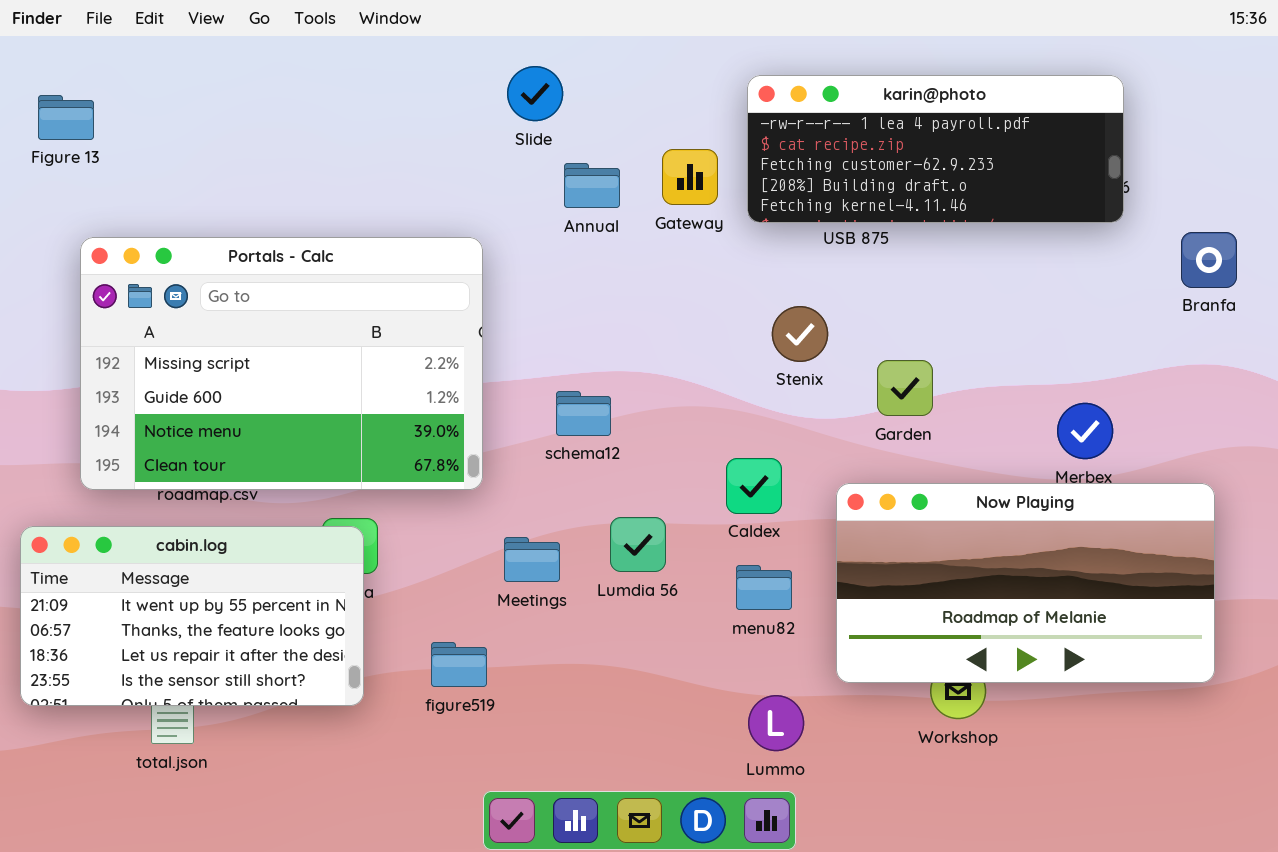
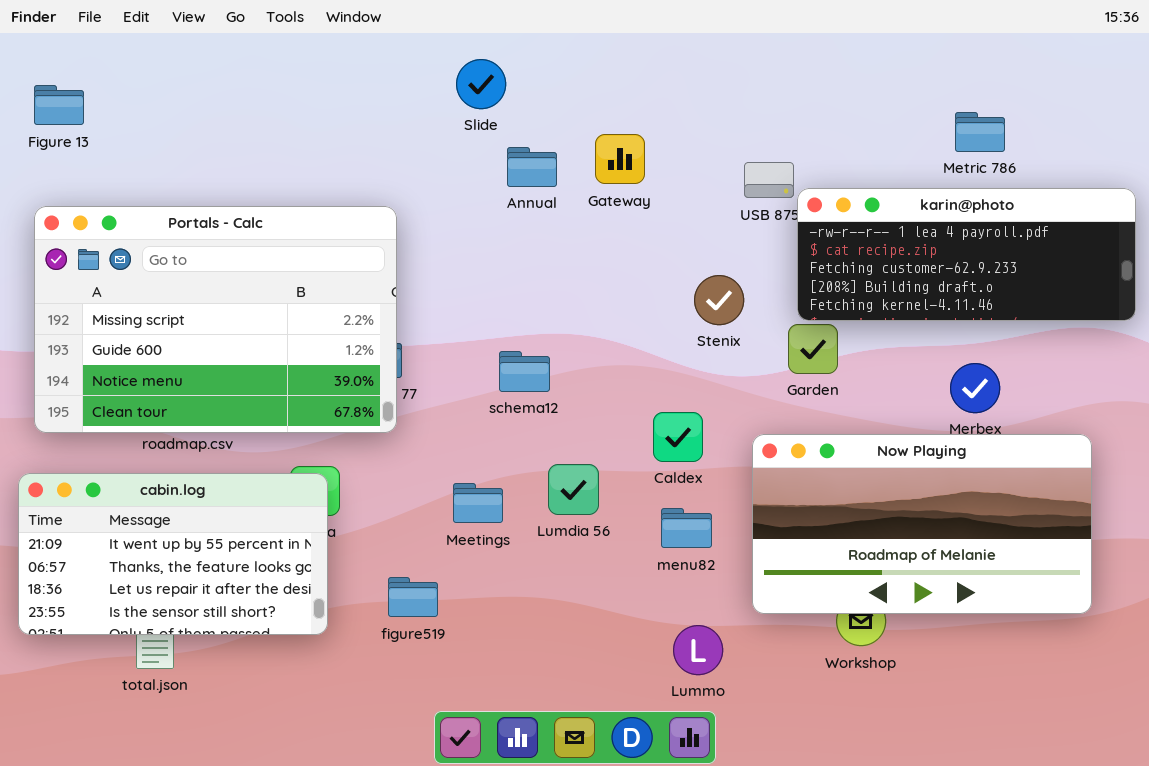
karin@photo: [747,75,1124,223] -> [797,188,1136,321], moved
Portals - Calc: [80,237,483,490] -> [34,206,397,433], moved

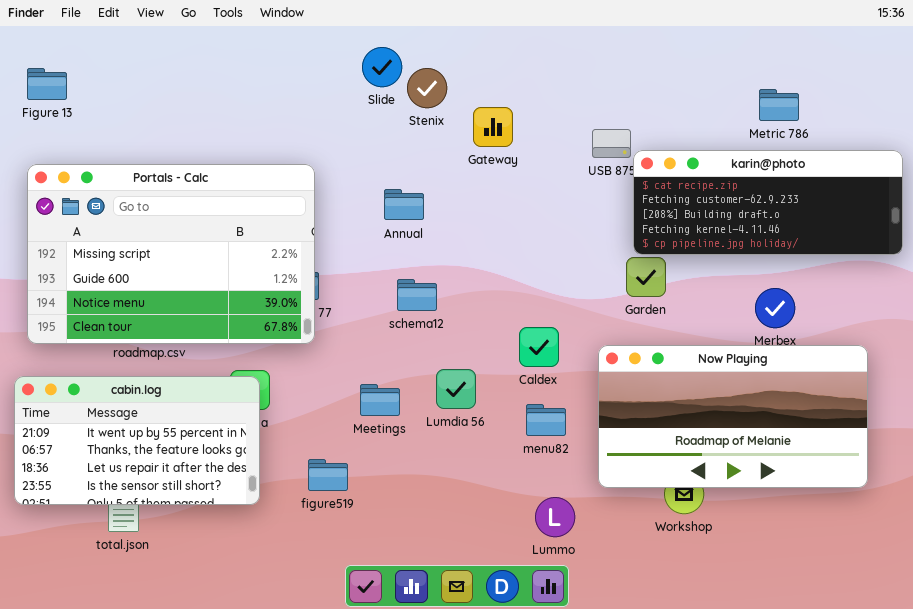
Annual: [507,147,557,187] -> [384,189,424,220], moved
karin@photo: [797,188,1136,321] -> [633,150,903,255], scrolled down 1 row
Stenix: [694,275,744,325] -> [407,68,447,108], moved

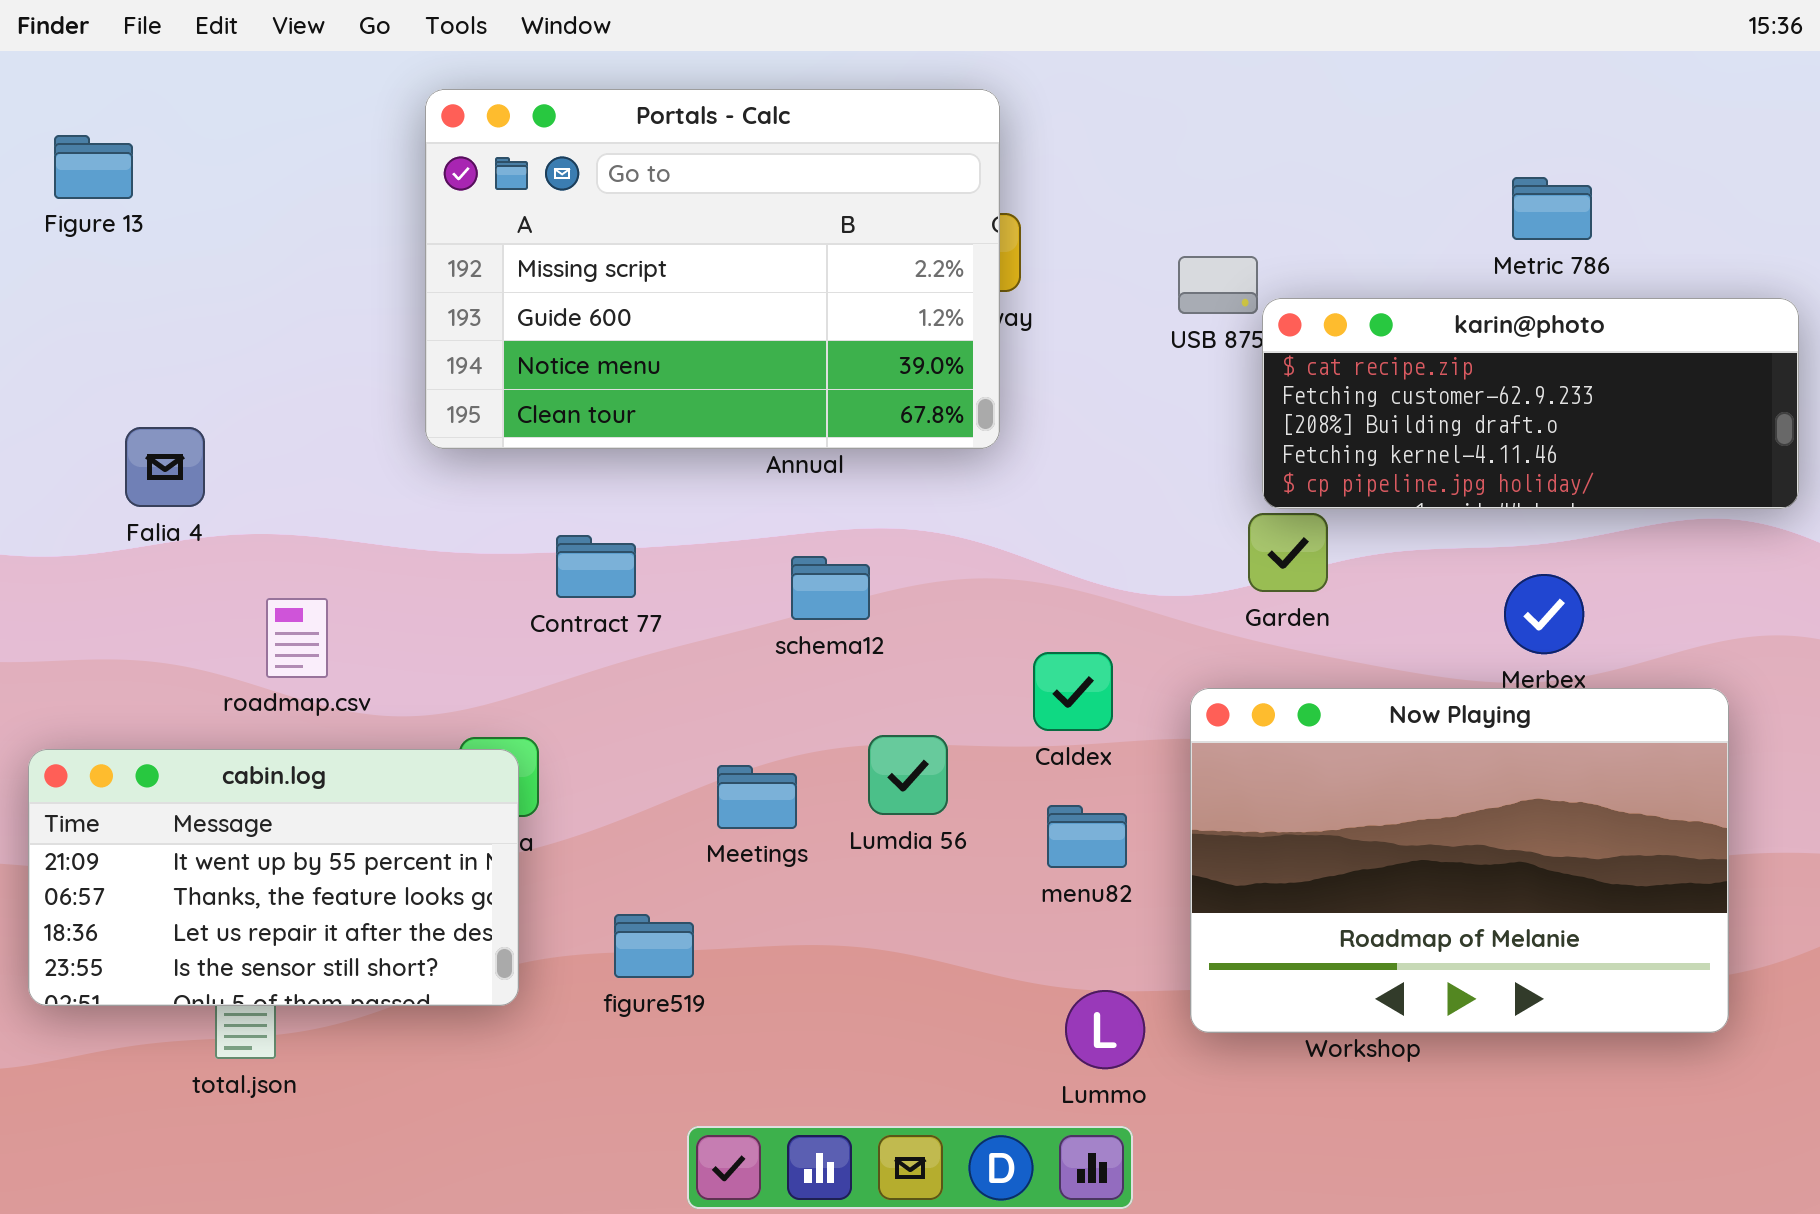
Portals - Calc: [27,164,315,344] -> [425,89,1000,449], moved
Now Playing: [598,345,868,488] -> [1190,688,1729,1033], resized

